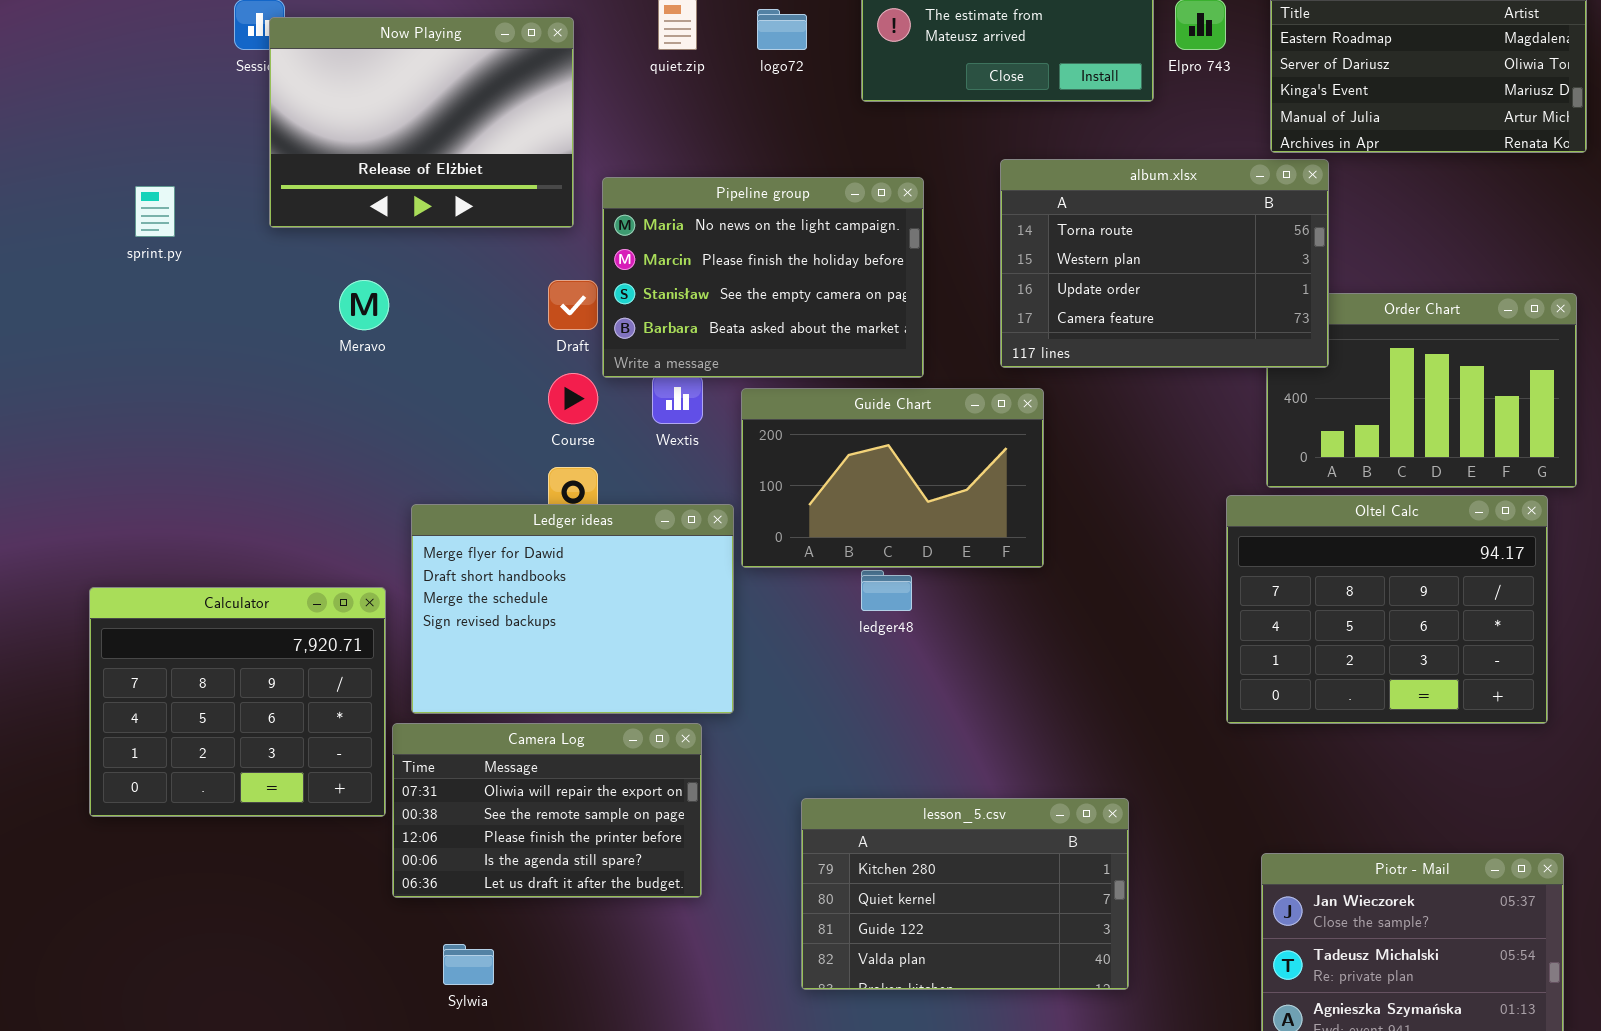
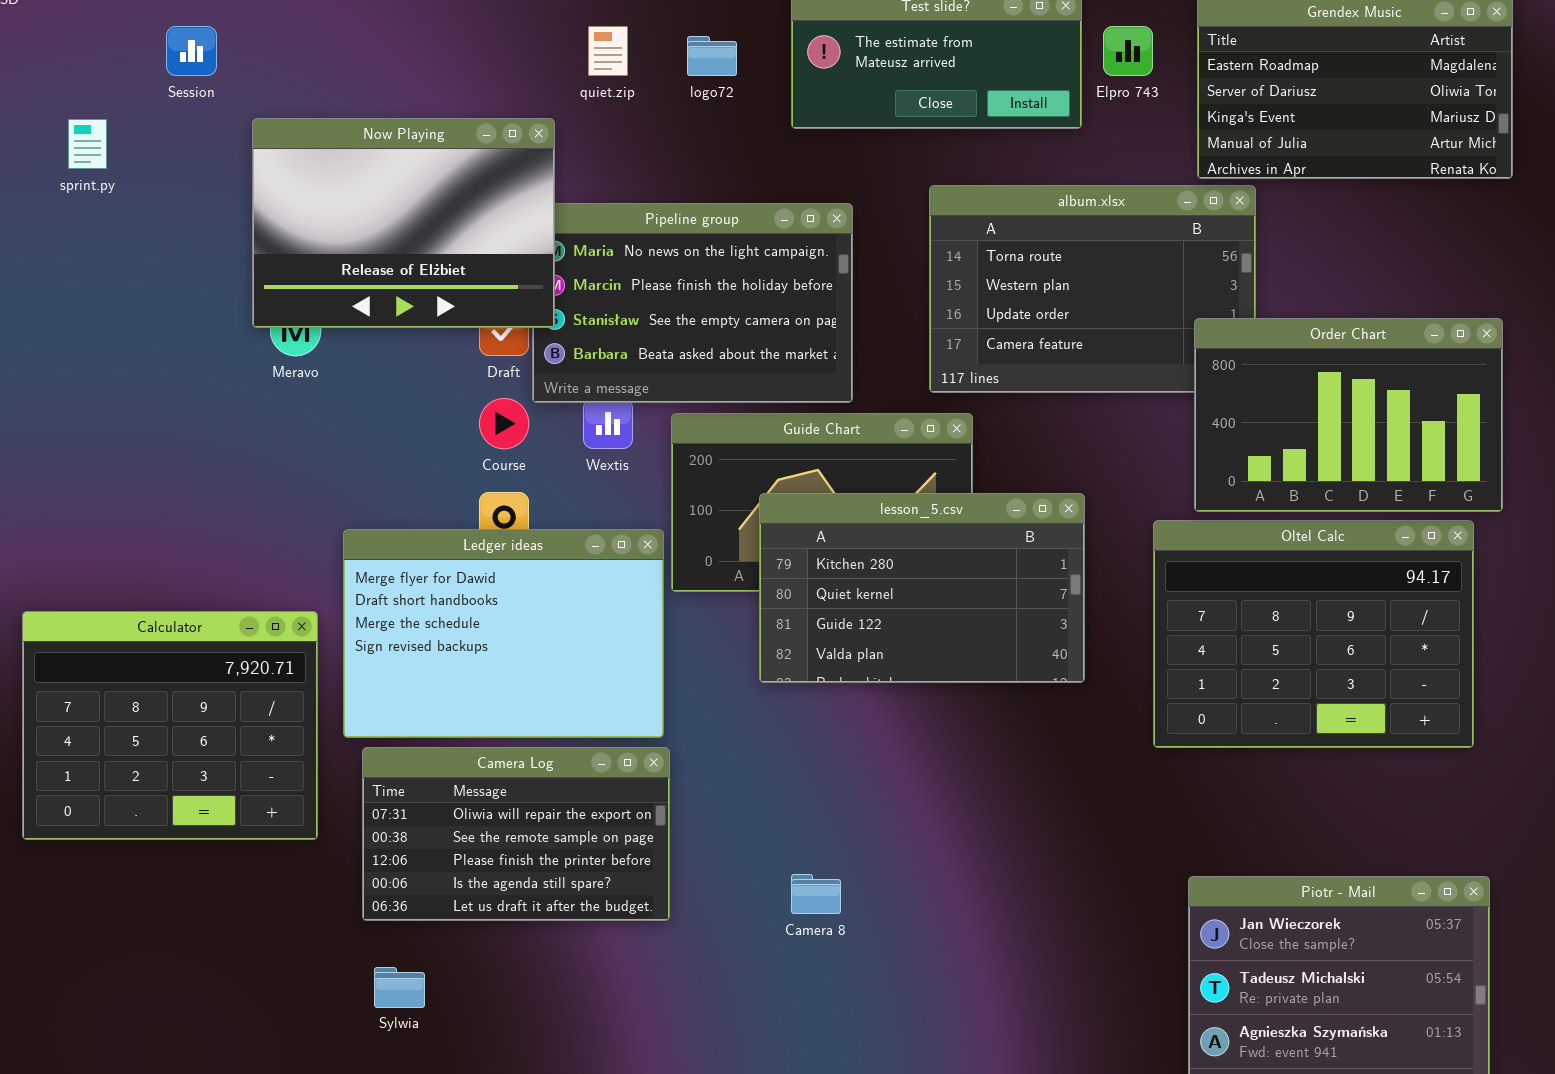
Now Playing: [269,17,574,228] -> [252,118,555,328], moved
sprint.py: [135,186,175,237] -> [68,119,107,169], moved
Order Chart: [1266,293,1577,488] -> [1194,318,1503,512], raised
Camera Log: [392,723,702,898] -> [362,747,670,921], moved
lesson_5.csv: [801,798,1129,990] -> [759,493,1085,683], moved

